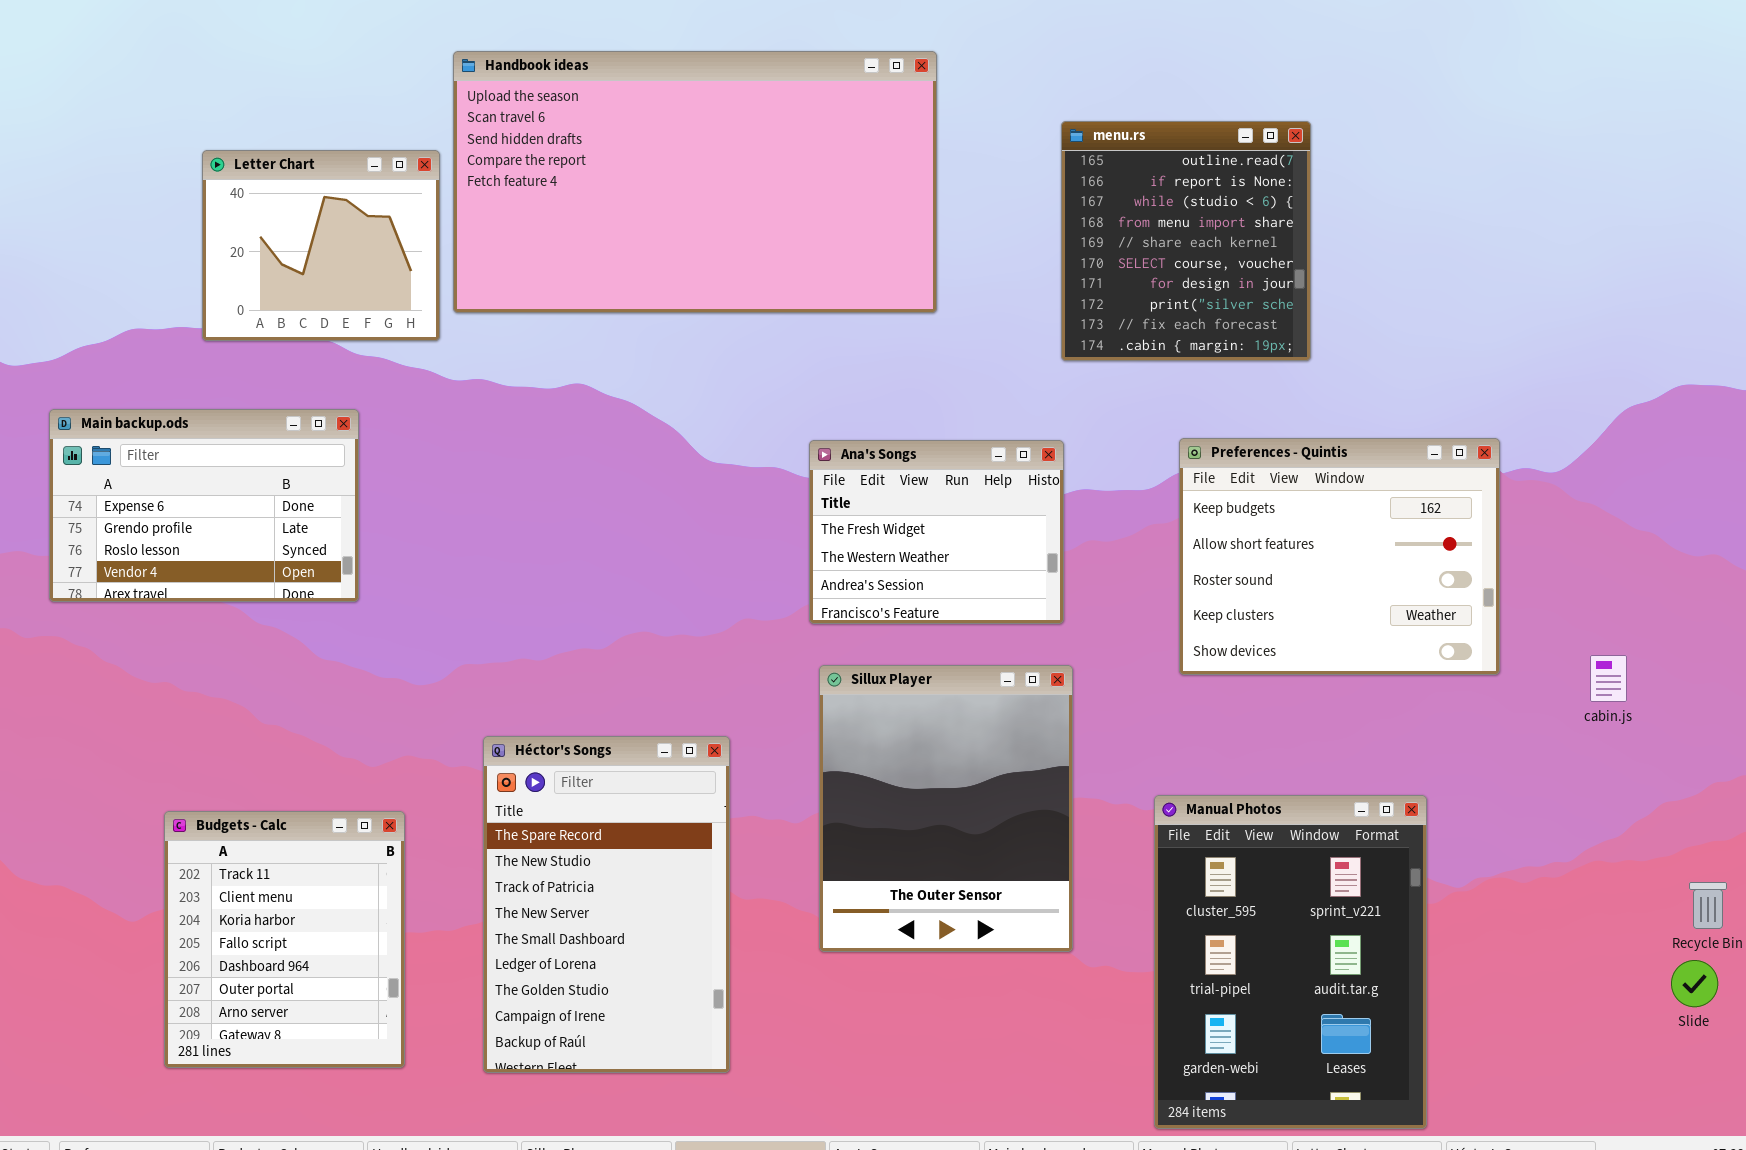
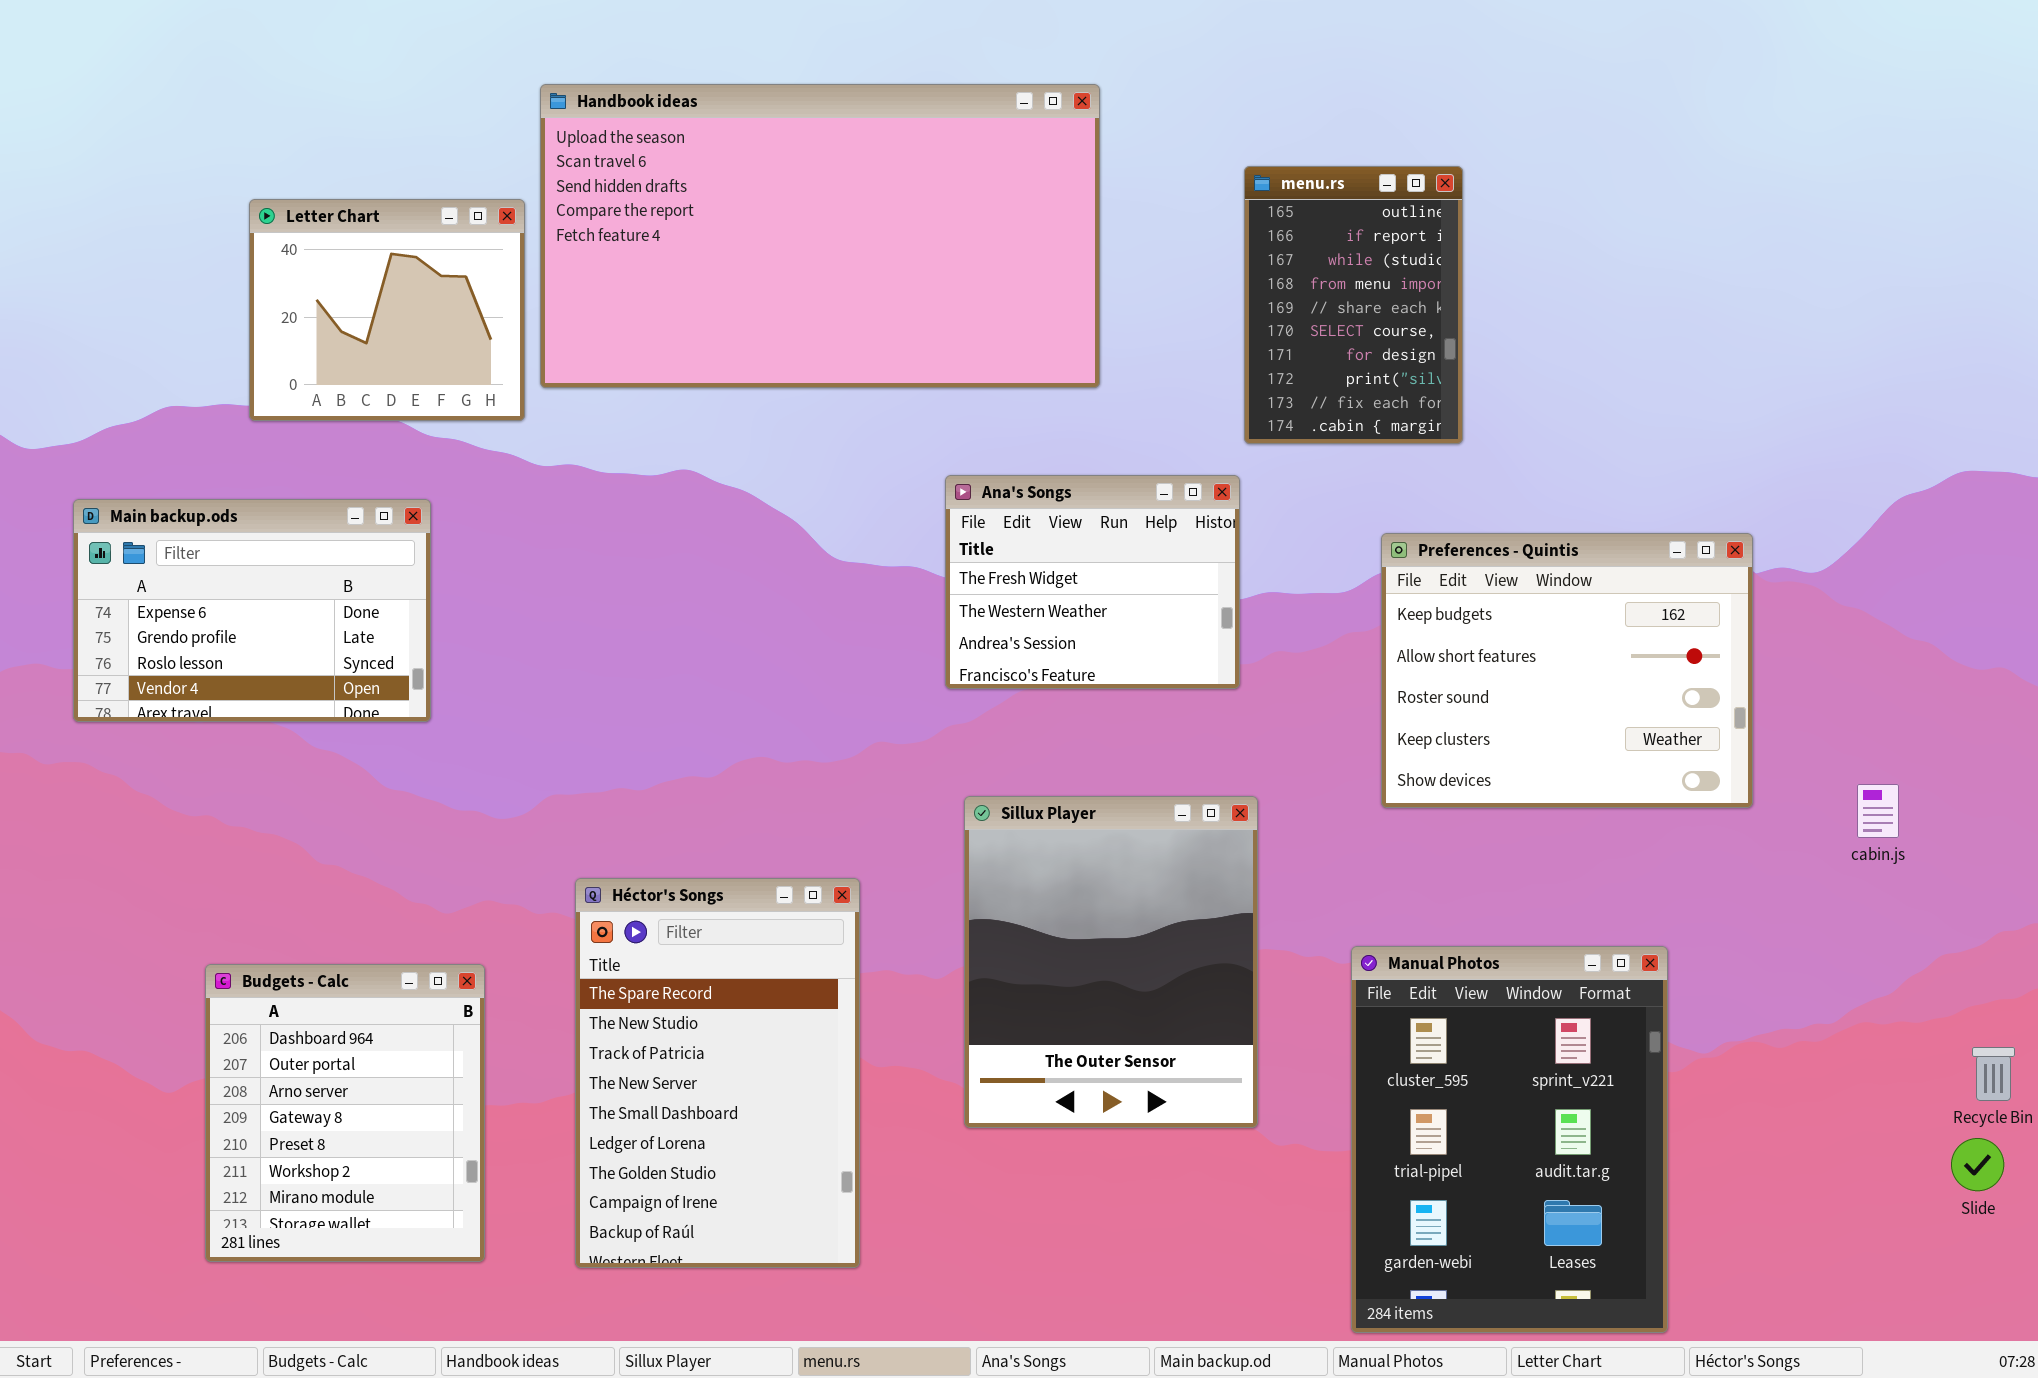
menu.rs: [1061,121,1311,361] -> [1244,166,1463,444], resized
Ana's Songs: [809,440,1064,624] -> [945,475,1240,689], moved
Budgets - Calc: [164,811,405,1068] -> [205,964,485,1262], scrolled down 4 rows

